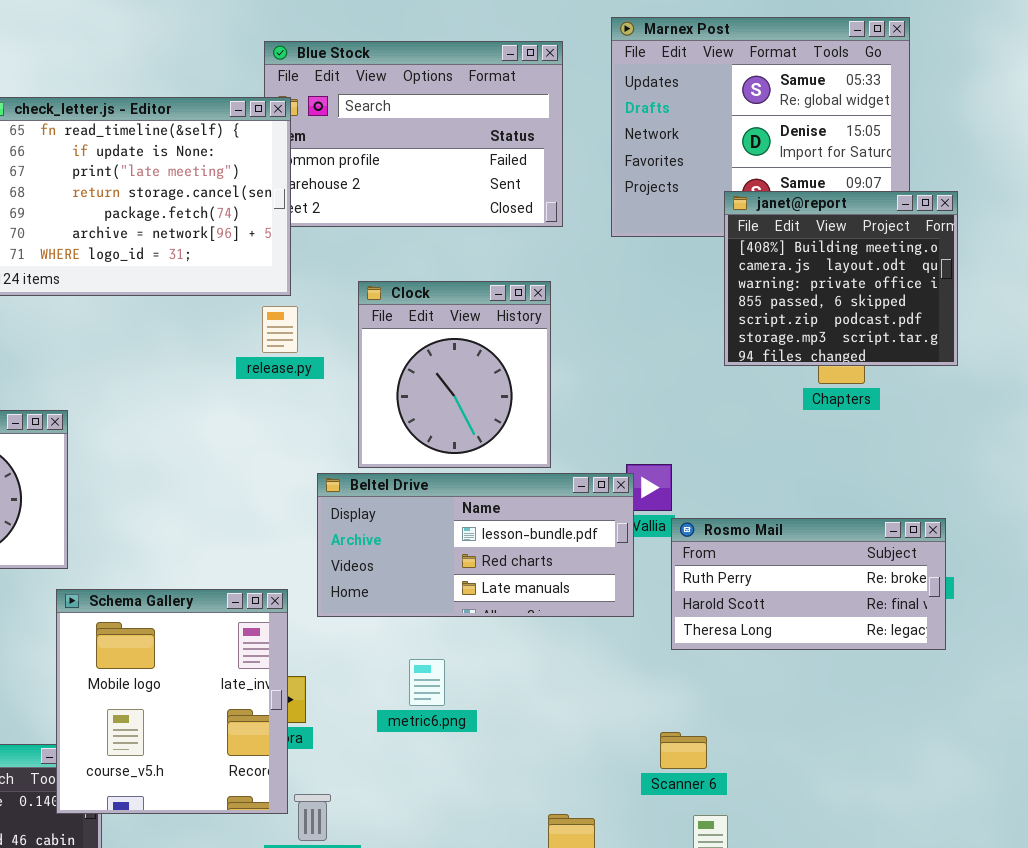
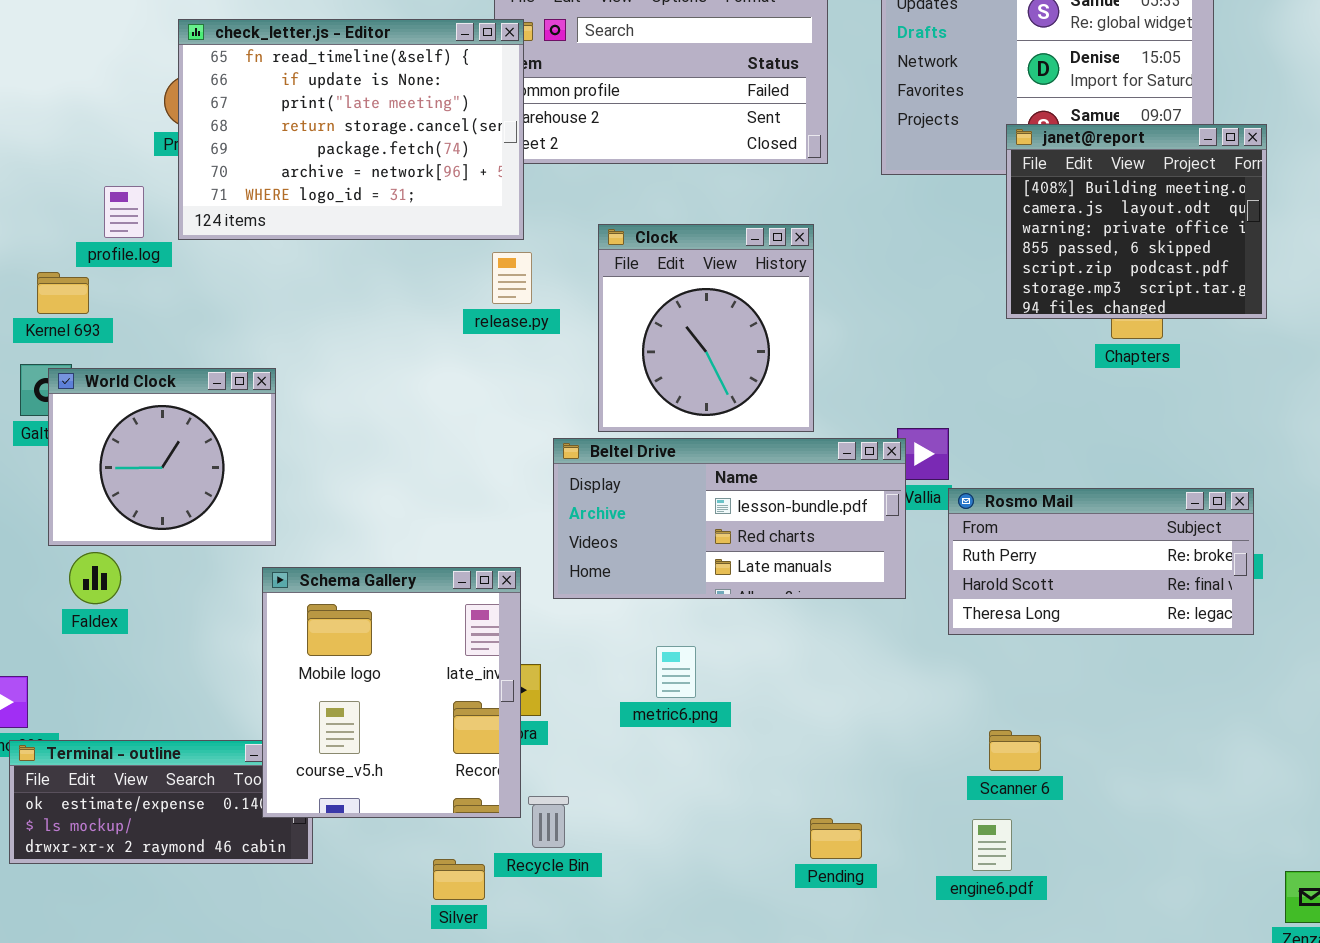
Scanner 6: [660,732,707,769] -> [989,730,1041,771], moved

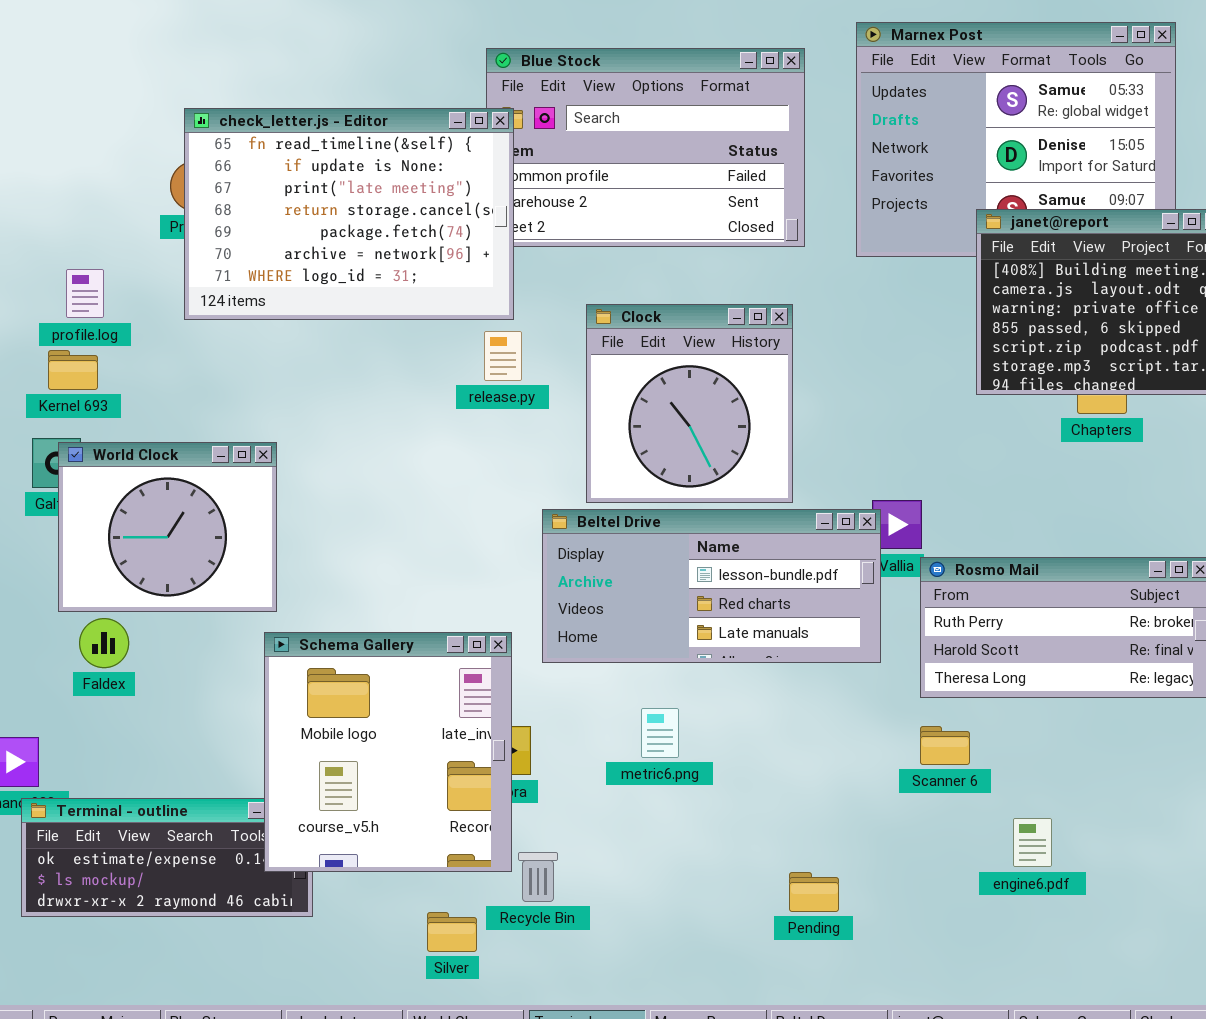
profile.log: [104,186,144,238] -> [66,269,104,318], moved
Scanner 6: [989,730,1041,771] -> [920,726,970,765], moved
engine6.pdf: [972,819,1012,871] -> [1013,818,1052,867], moved

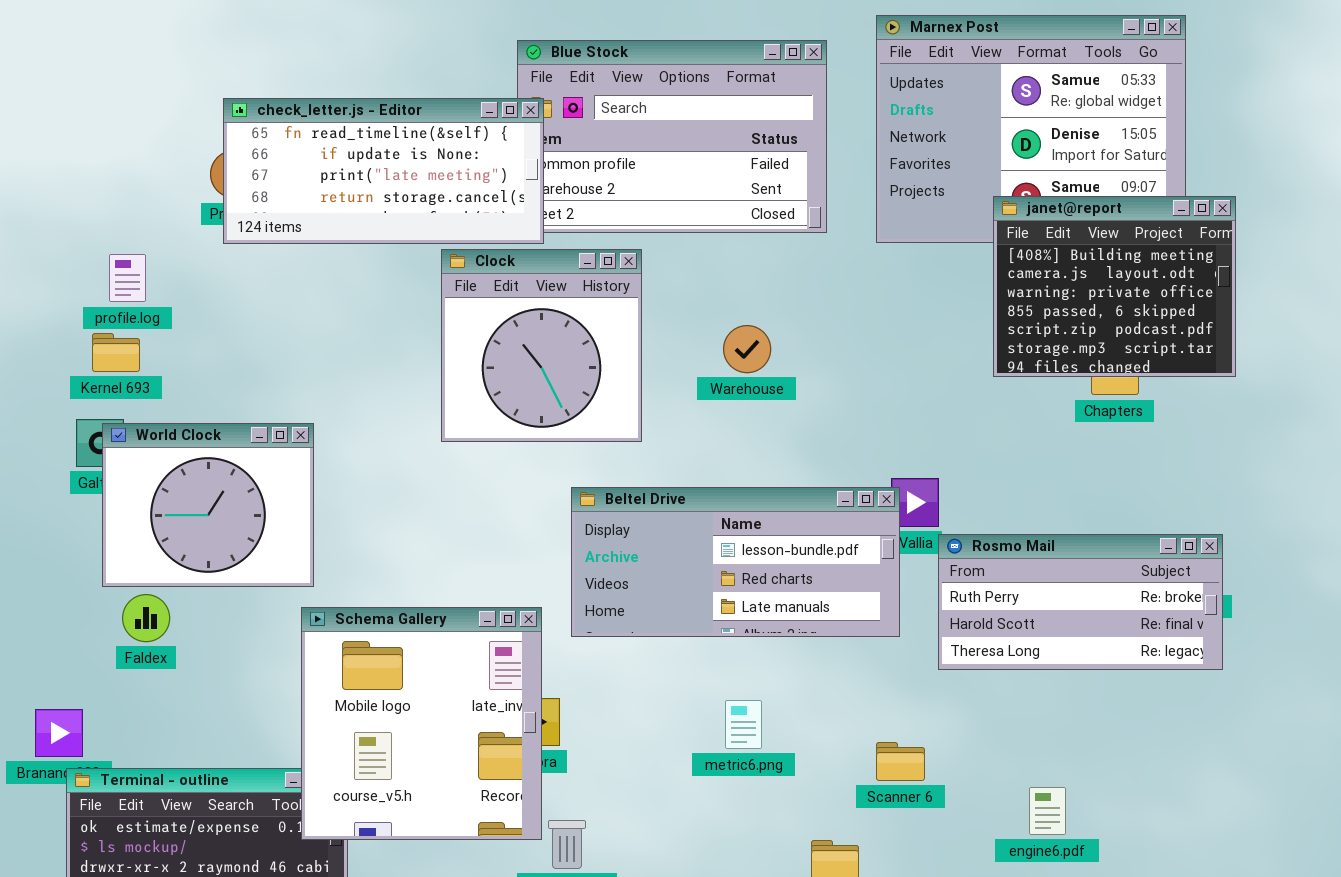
check_letter.js - Editor: [184,108,514,320] -> [223,98,544,244], resized
Clock: [586,304,793,503] -> [441,249,642,442], moved
metric6.png: [641,708,679,758] -> [725,700,762,749], moved
Scanner 6: [920,726,970,765] -> [876,742,925,781], moved

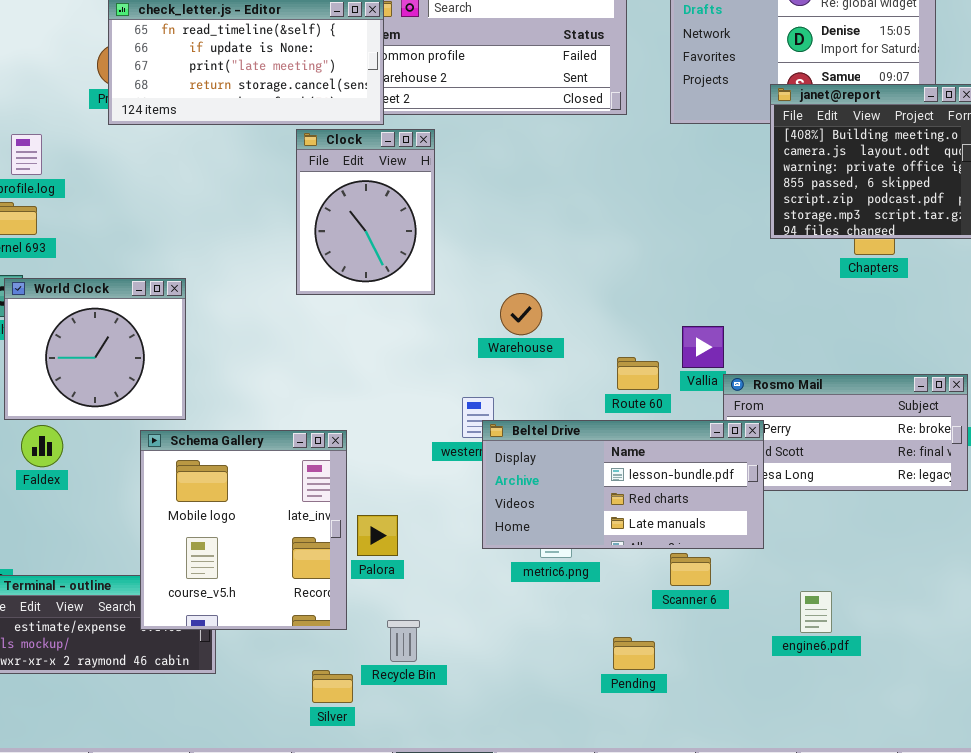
Clock: [441,249,642,442] -> [296,129,435,295], resized
Warehouse: [723,325,771,373] -> [500,293,542,335], moved
Beltel Drive: [571,487,900,637] -> [482,420,764,549], moved
Schema Gallery: [301,607,542,840] -> [140,430,347,630], moved

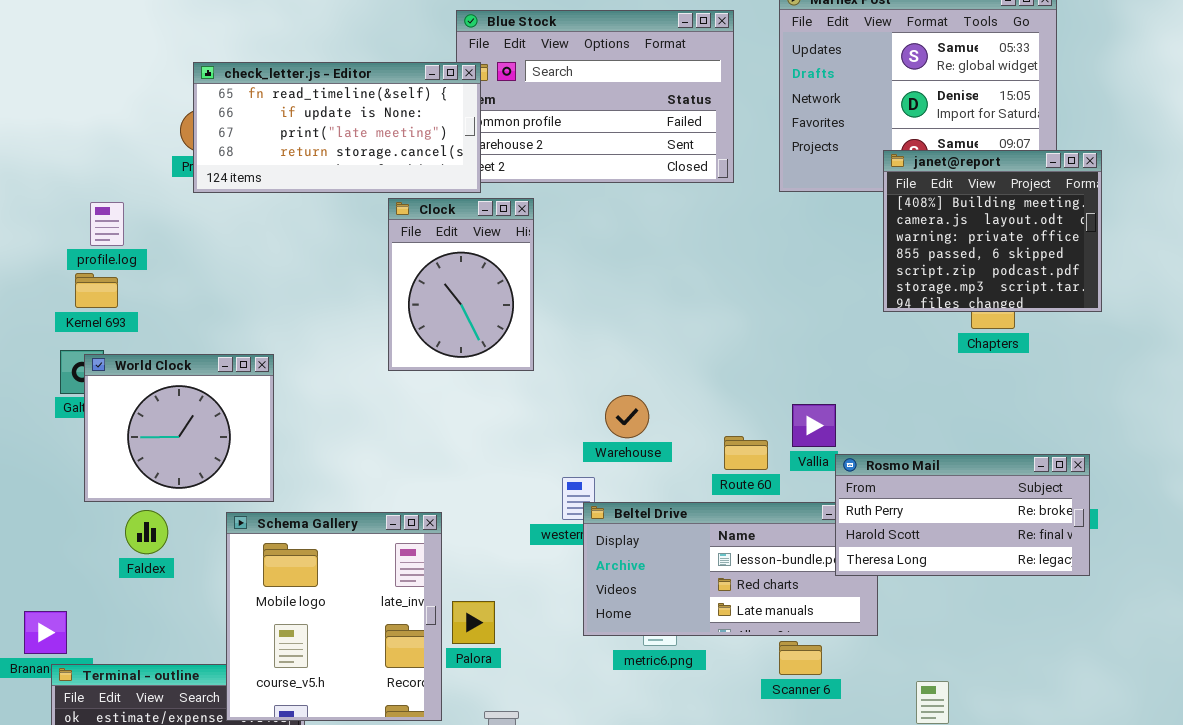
Warehouse: [500,293,542,335] -> [605,395,649,438], moved
Rosmo Mail: [723,374,968,491] -> [835,454,1090,576], raised
Faldex: [21,425,63,467] -> [125,510,168,554], moved

